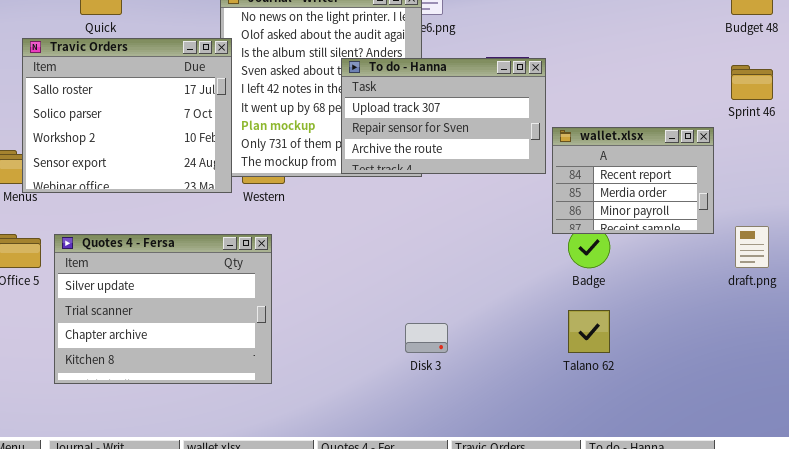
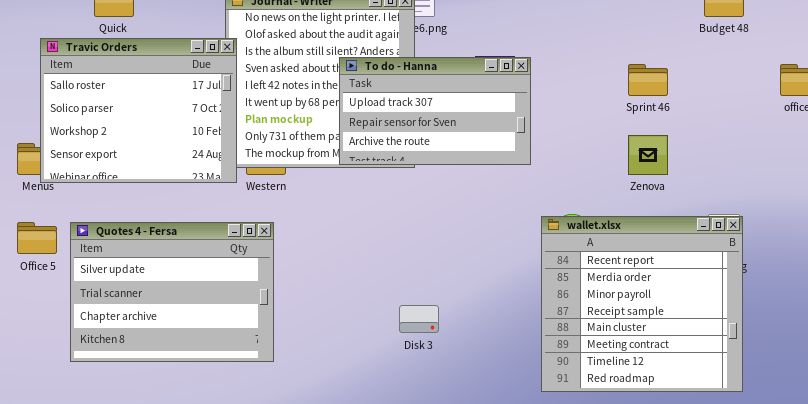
Sprint 46: [731,65,773,100] -> [628,64,668,96], moved
wallet.xlsx: [552,127,714,234] -> [541,216,743,392], moved, resized

